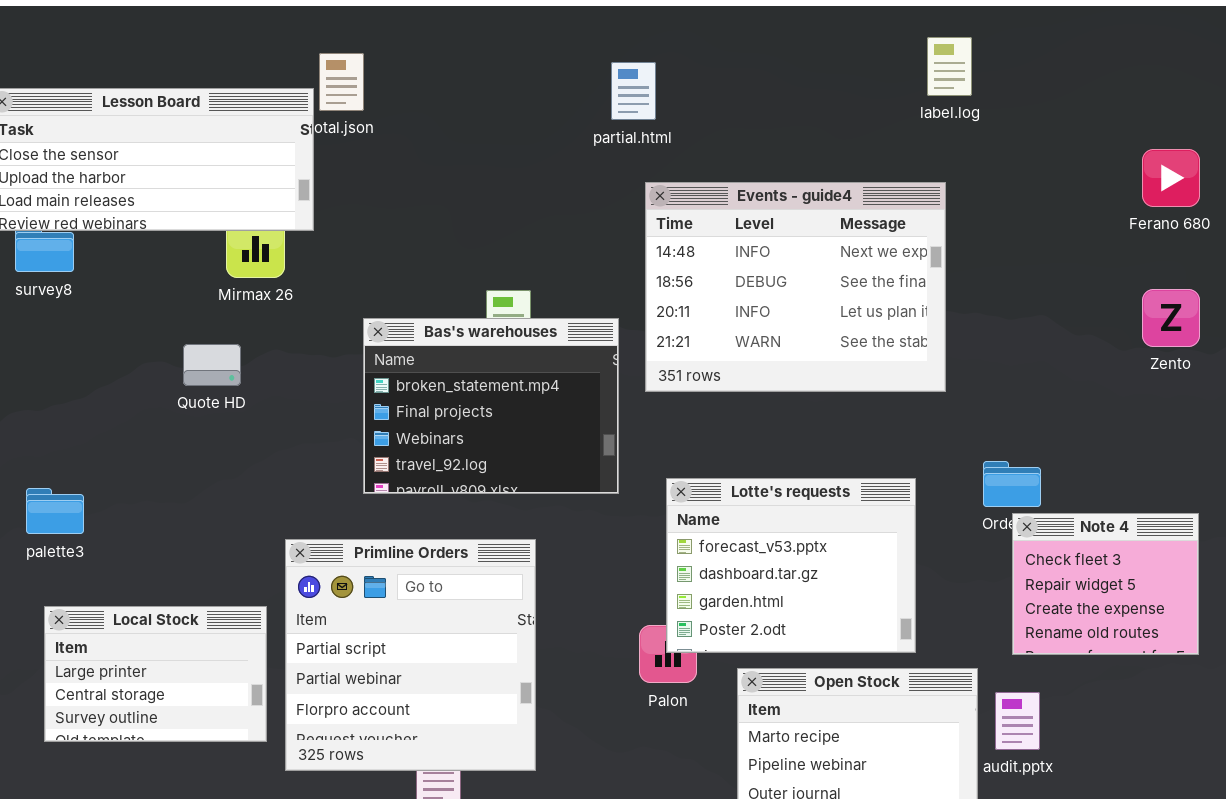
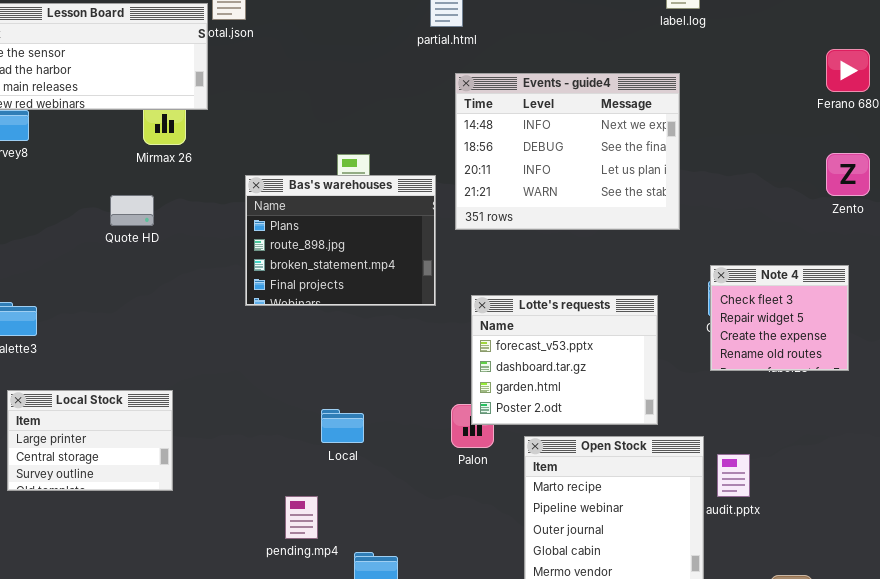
Bas's warehouses: [363,318,619,494] -> [245,175,436,306], scrolled up 2 rows
Note 4: [1012,513,1199,655] -> [710,265,849,371], moved
Primline Orders: [285,539,536,771] -> none, closed

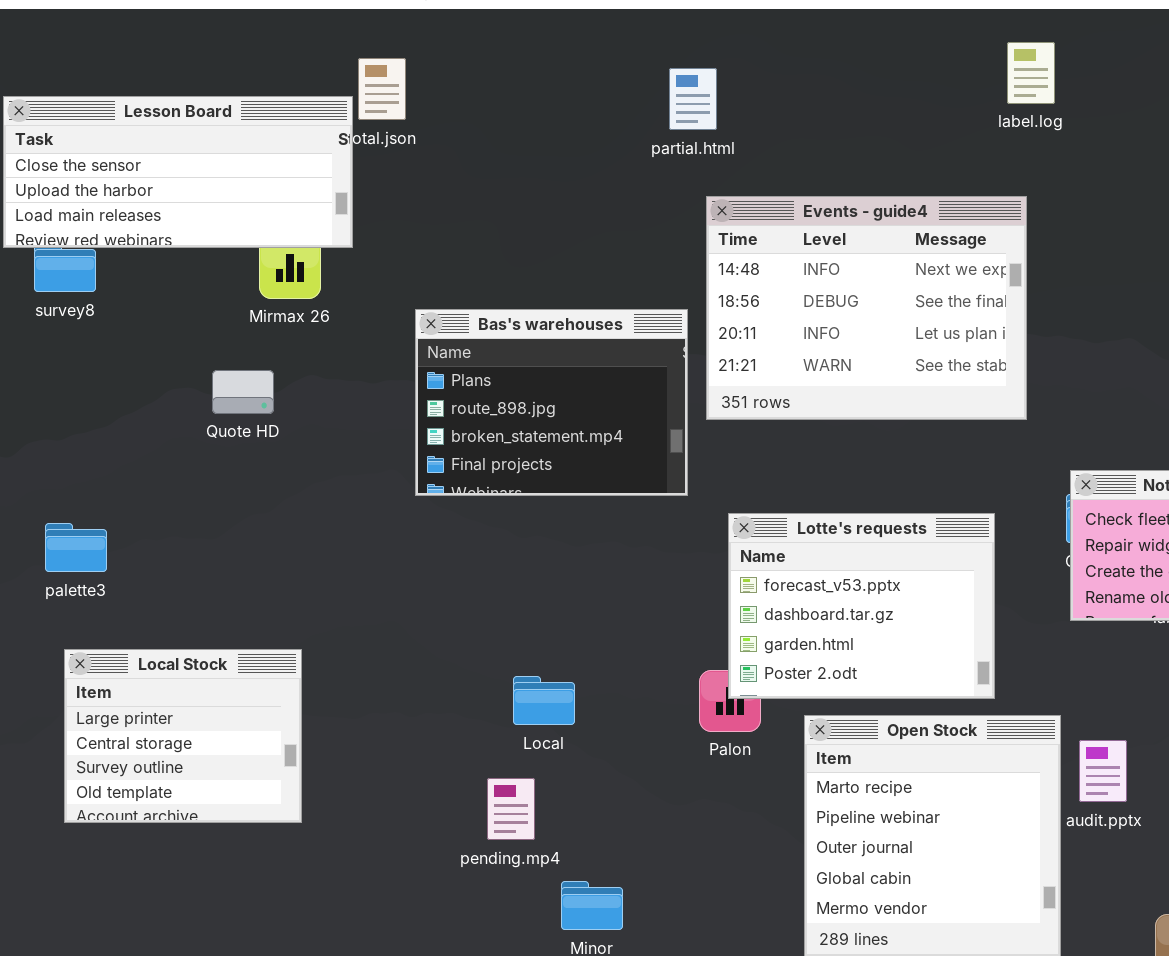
Bas's warehouses: [245,175,436,306] -> [415,309,688,496], moved
Local Stock: [7,390,173,491] -> [64,649,302,823], resized
pending.mp4: [285,496,318,539] -> [487,778,535,840], moved

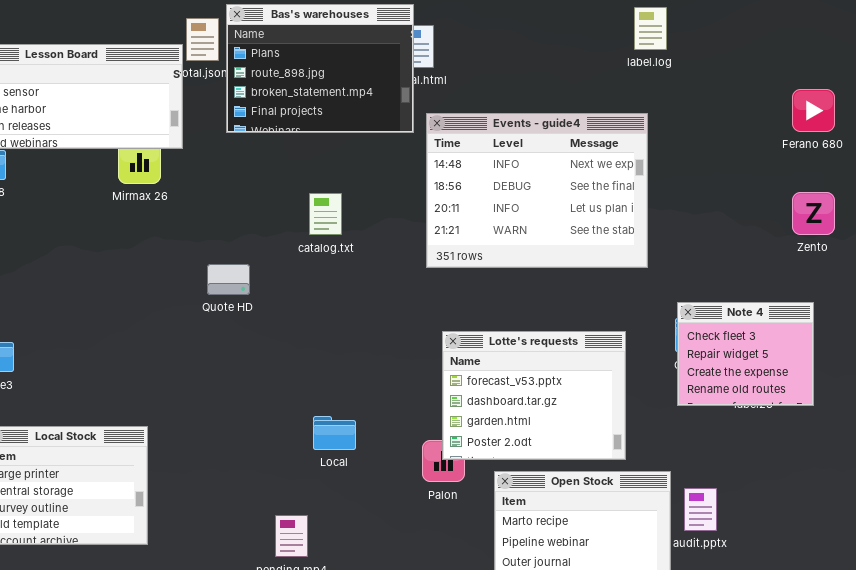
Bas's warehouses: [415,309,688,496] -> [226,4,414,133], moved
Quote HD: [212,370,274,414] -> [207,264,250,295], moved
Local: [513,676,575,725] -> [313,416,356,450], moved

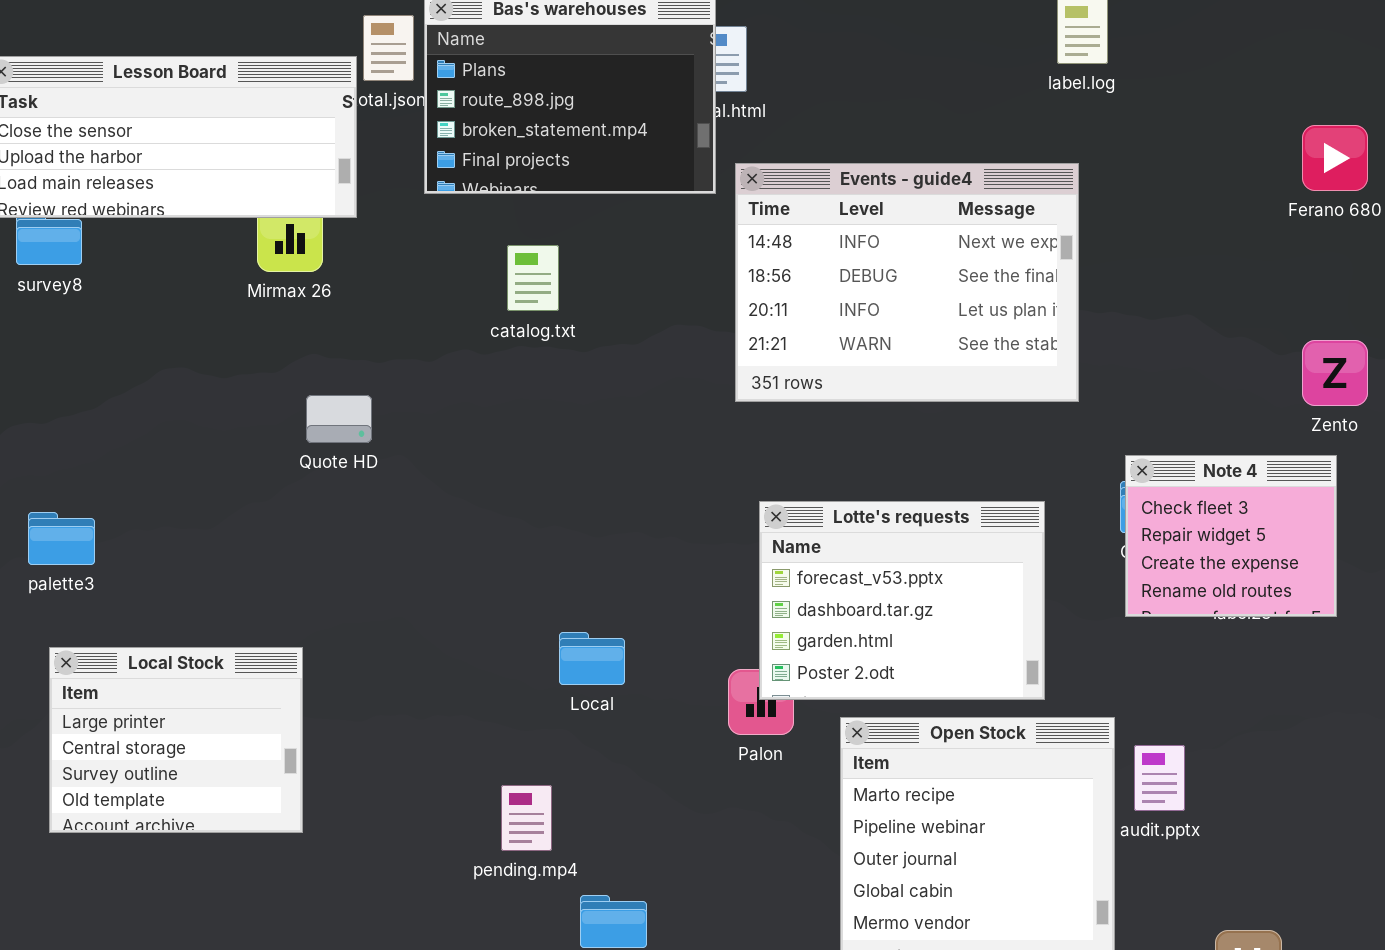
Zento: [792,192,835,235] -> [1302,340,1368,406], moved
catalog.txt: [309,193,342,235] -> [507,245,559,311], moved
Quote HD: [207,264,250,295] -> [306,395,372,443], moved

